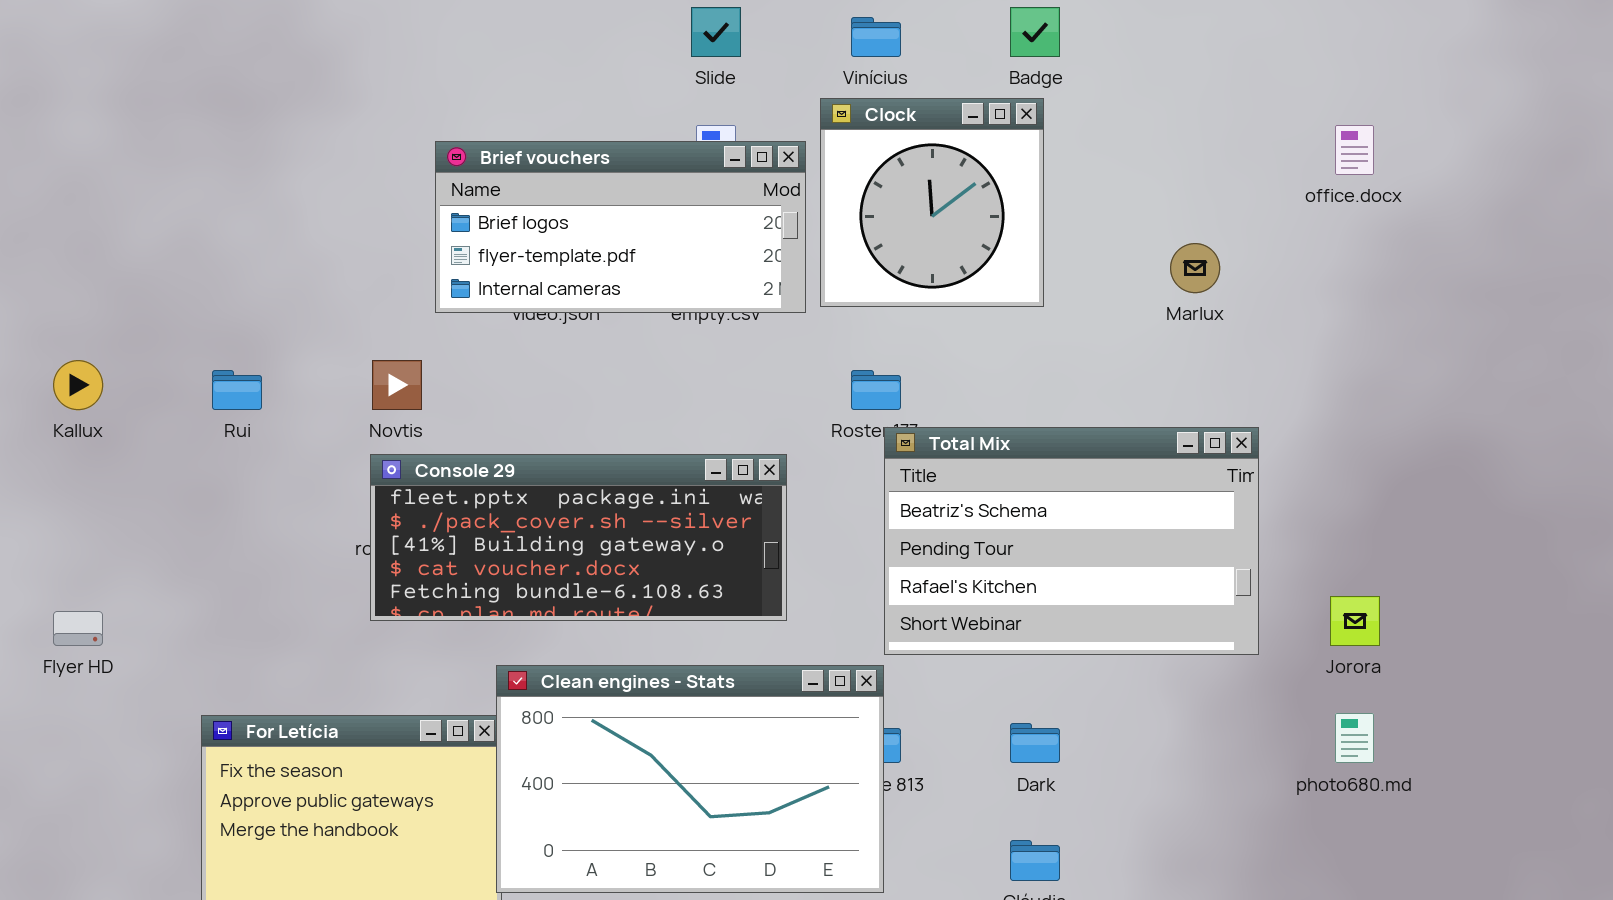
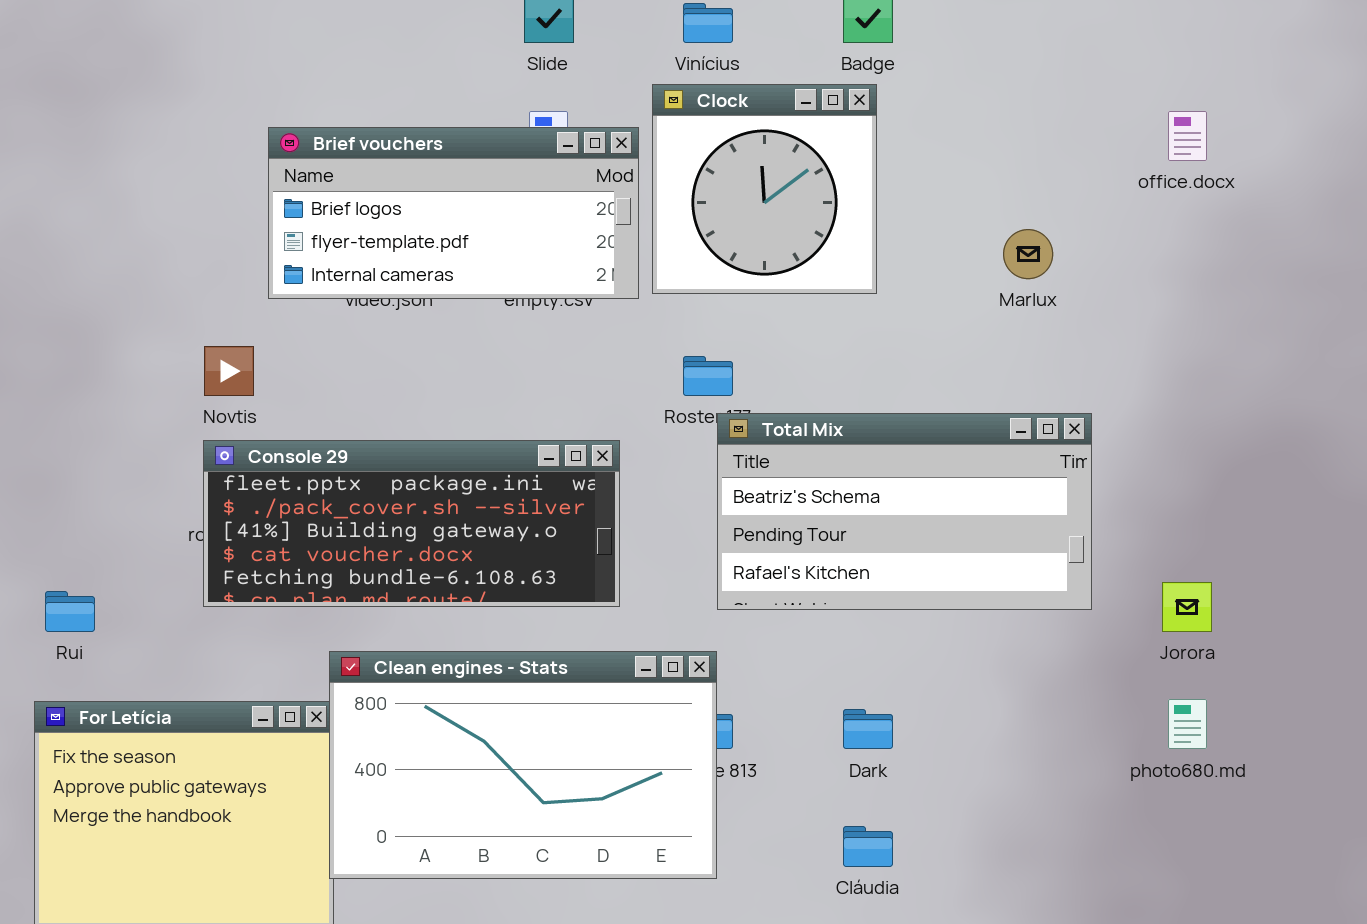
Rui: [212,370,262,410] -> [45,591,95,632], moved
Total Mix: [884,427,1259,655] -> [717,413,1092,610], resized

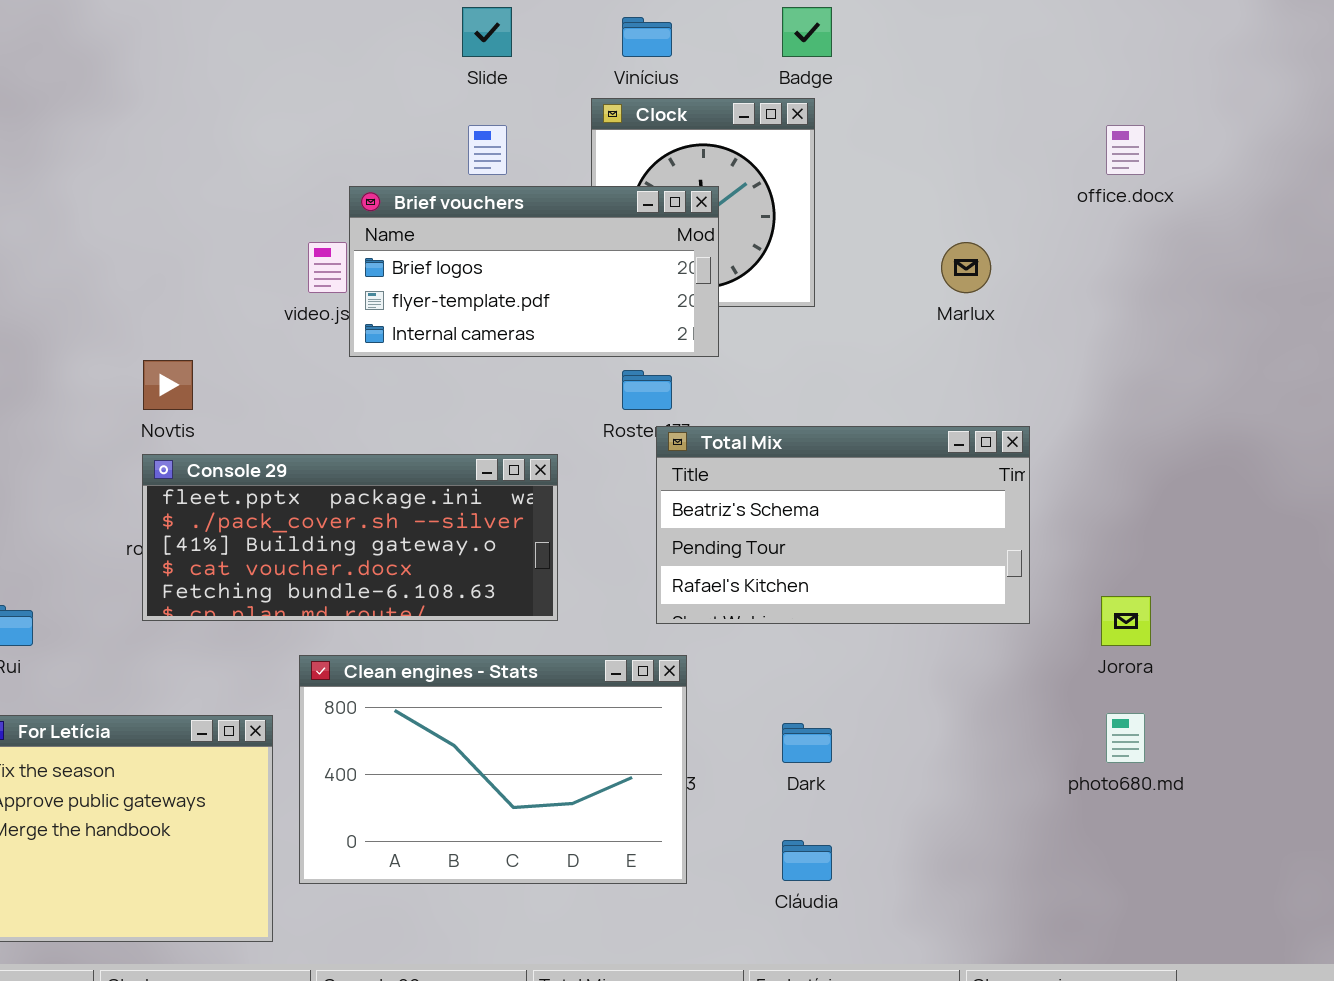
Brief vouchers: [268,127,639,299] -> [349,186,719,357], moved
Clean engines - Stats: [329,651,717,879] -> [299,655,687,884], moved

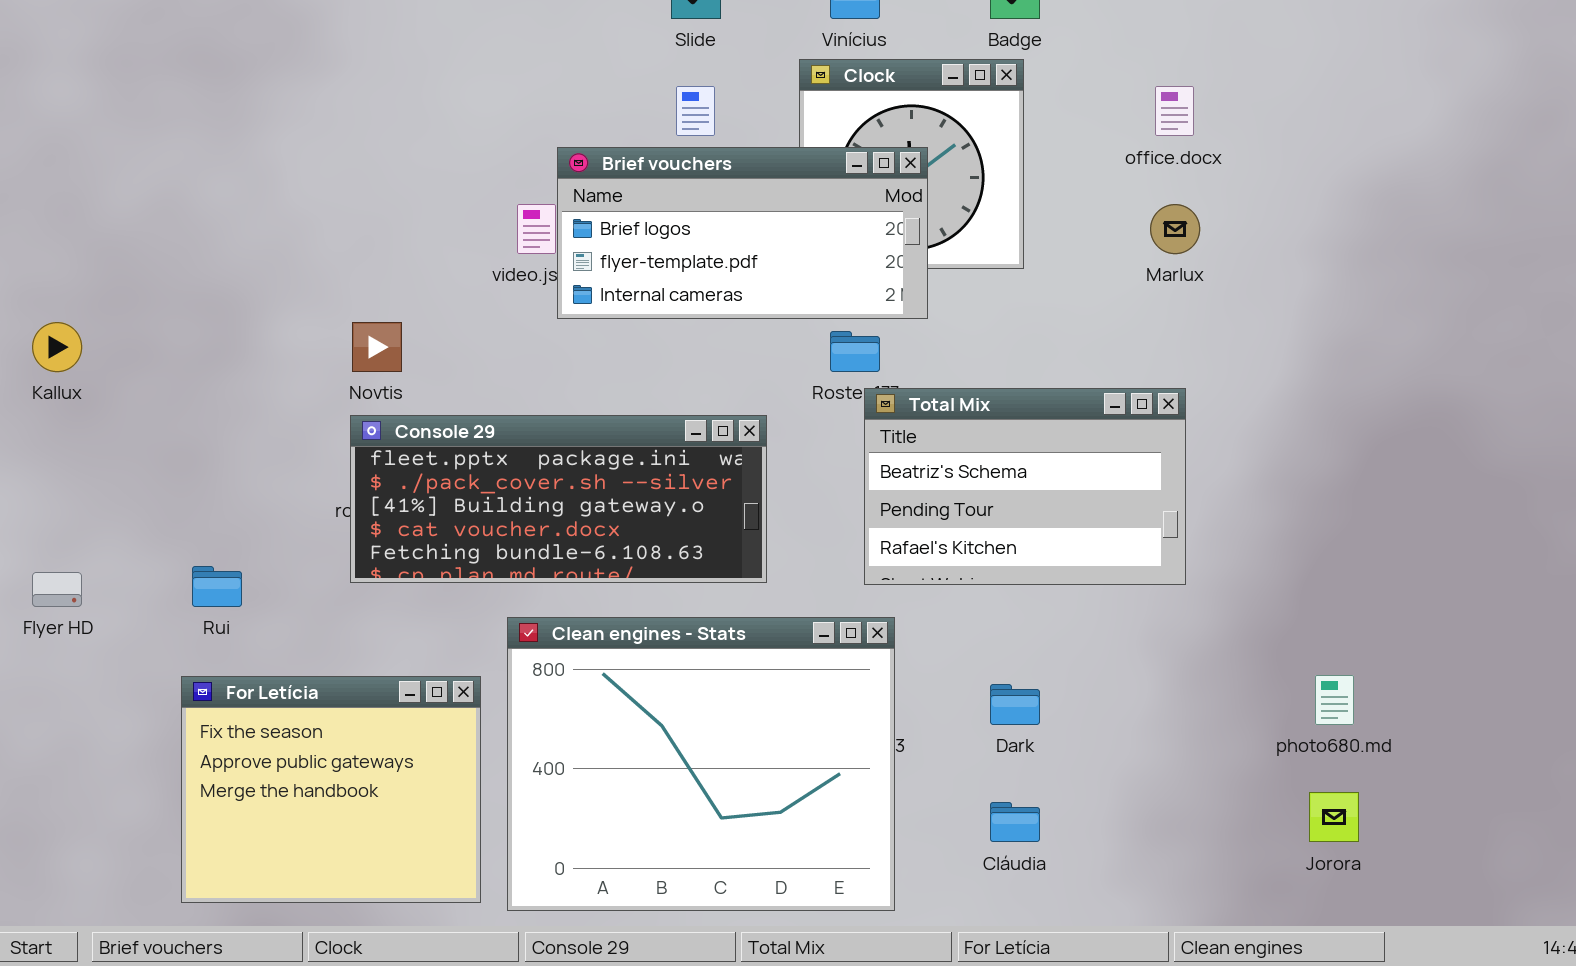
office.docx: [1106,125,1145,175] -> [1155,86,1194,136], moved
Total Mix: [656,426,1030,624] -> [864,388,1186,585], resized
Jorora: [1101,596,1151,646] -> [1309,792,1359,842], moved
Clean engines - Stats: [299,655,687,884] -> [507,617,895,911], resized

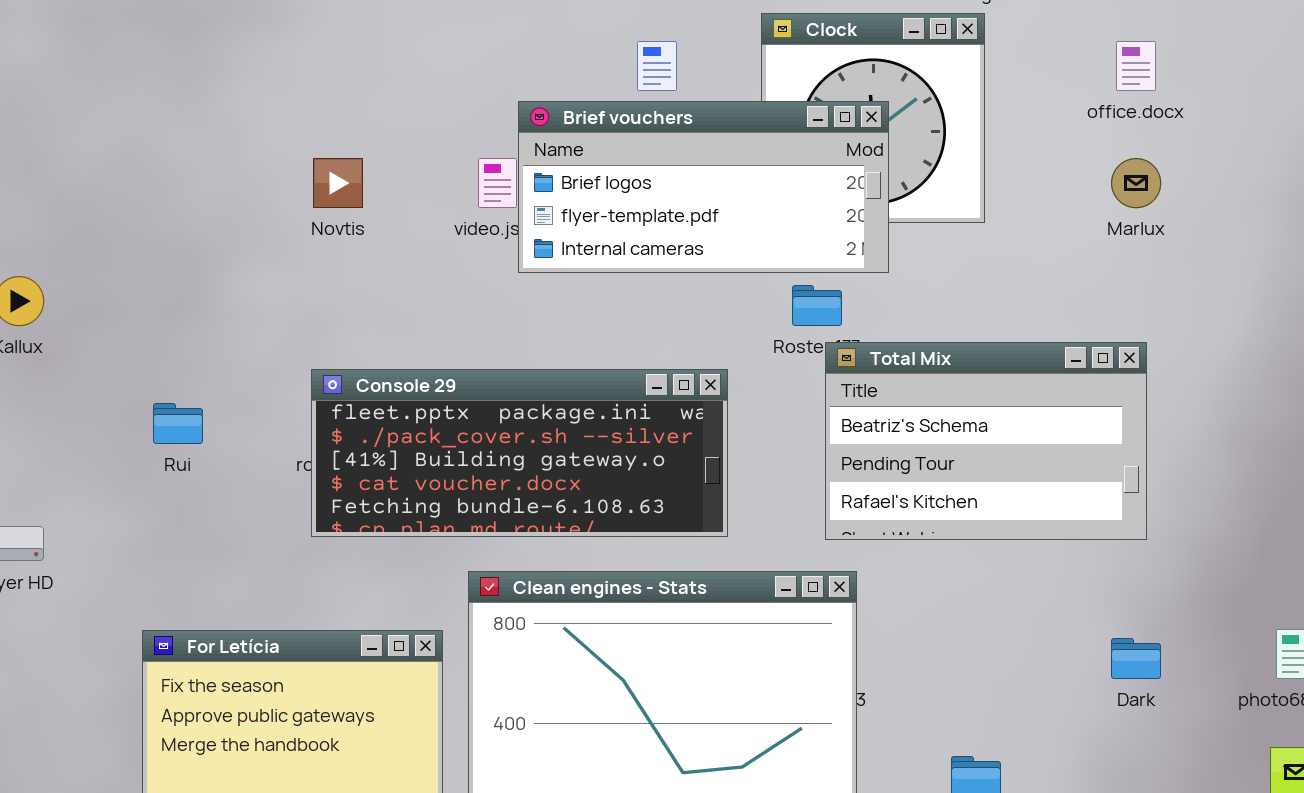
Novtis: [352,322,402,372] -> [313,158,363,208], moved
Rui: [192,566,242,607] -> [153,403,203,444], moved
Dark: [990,684,1040,725] -> [1111,638,1161,679], moved

